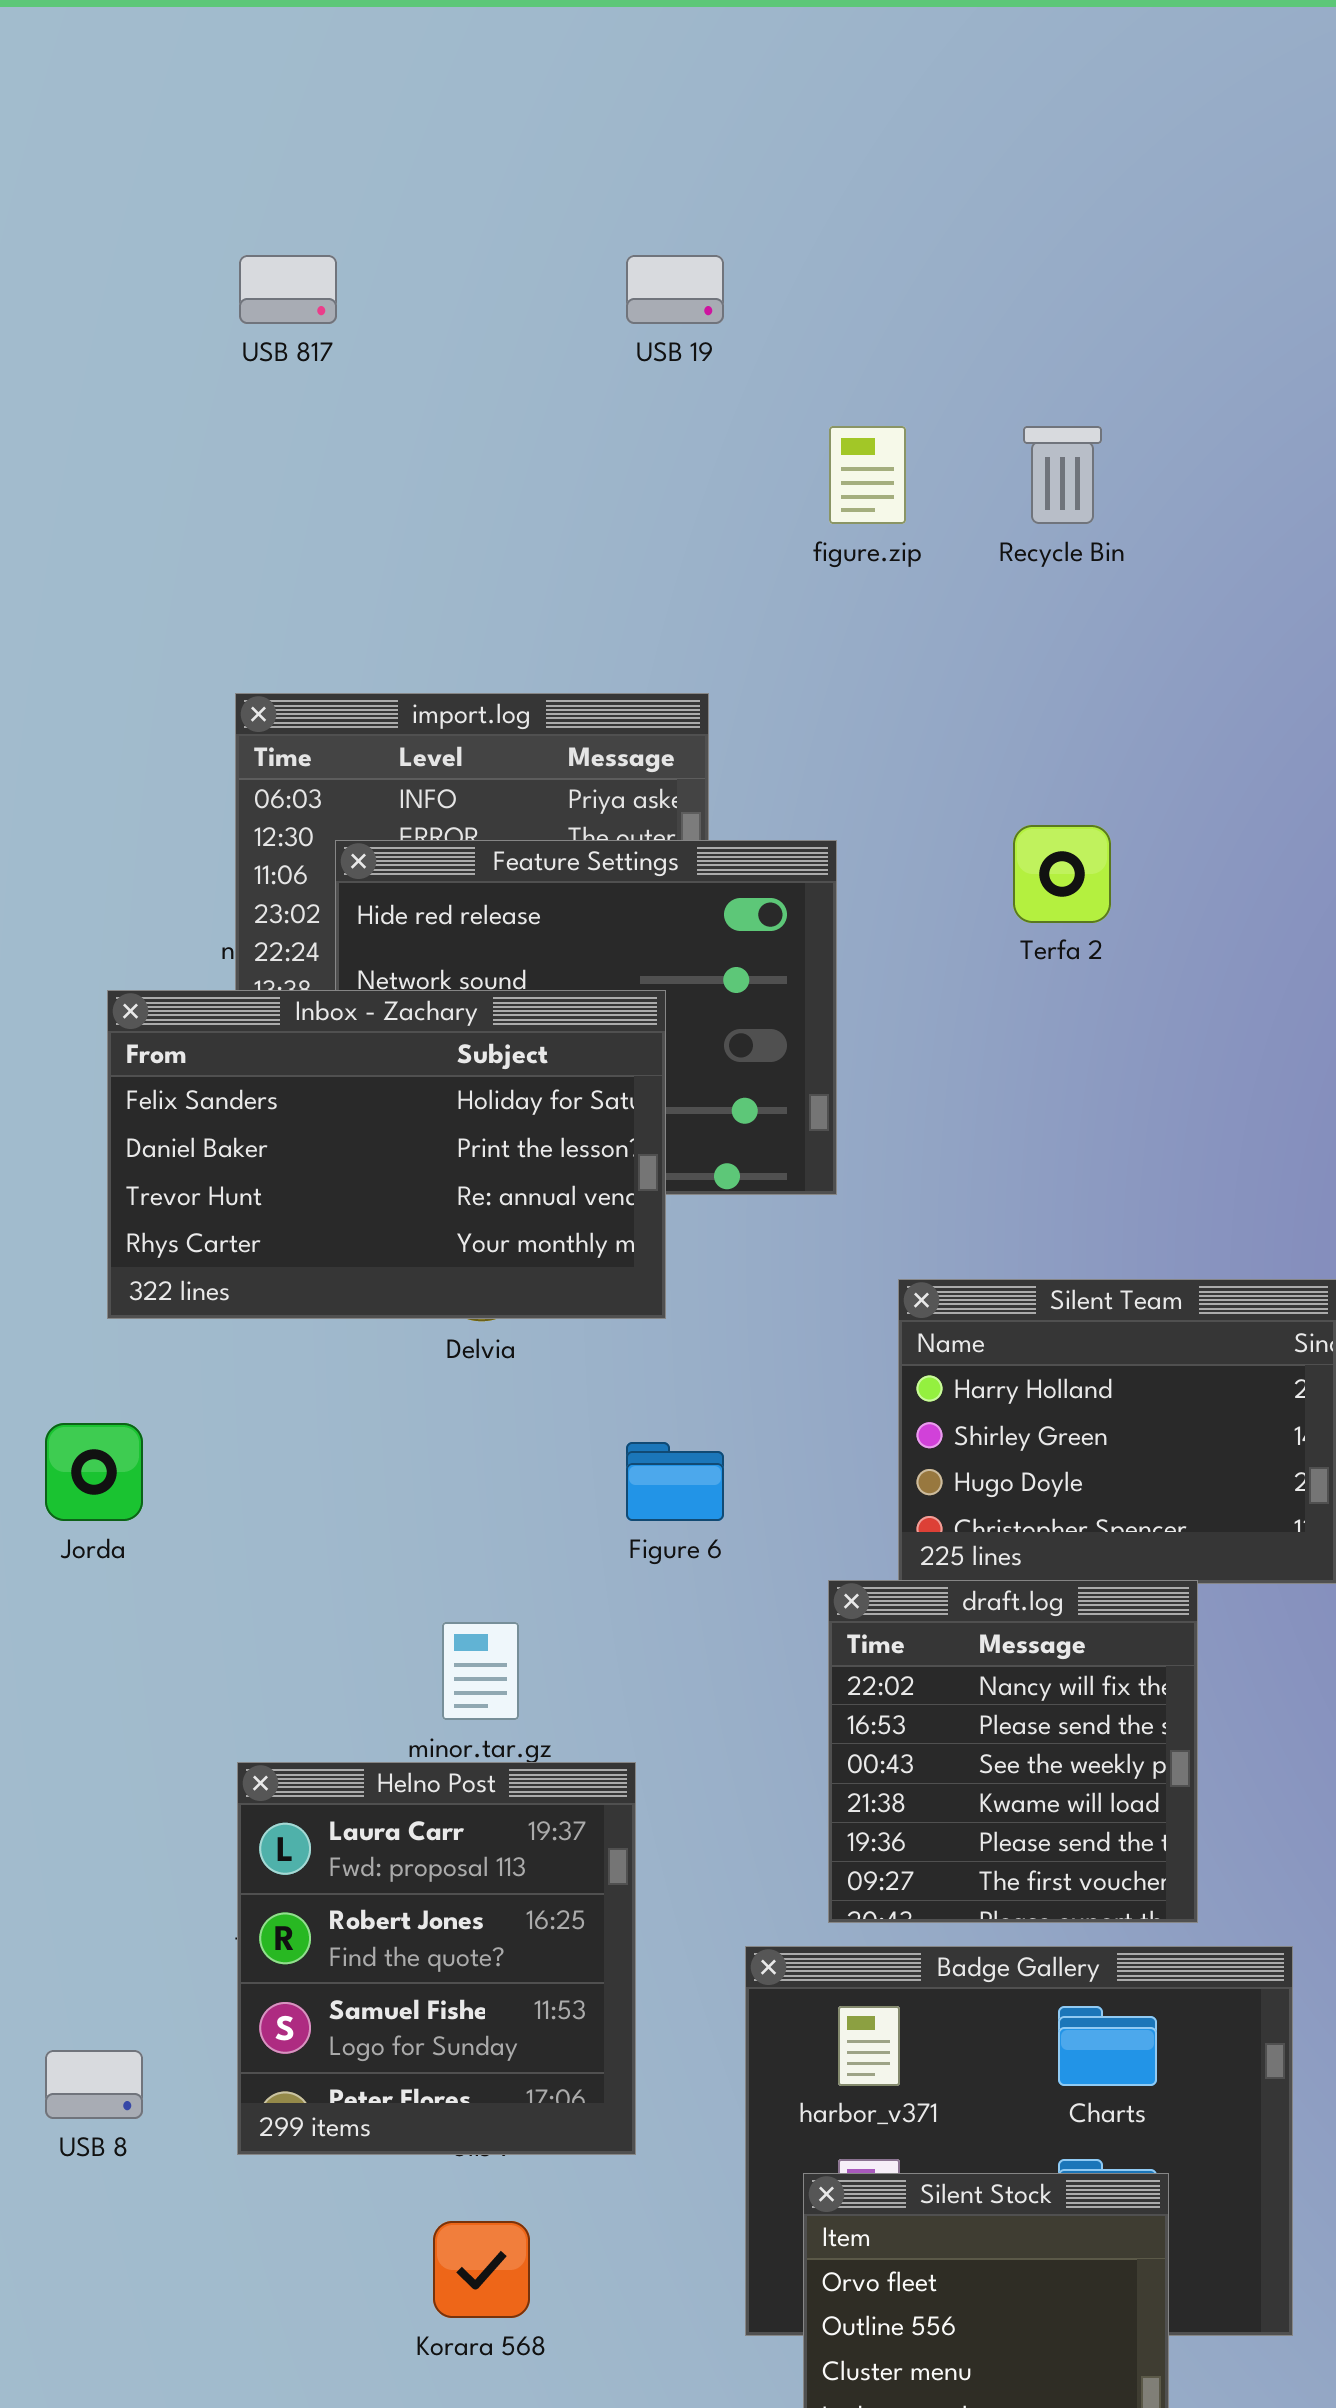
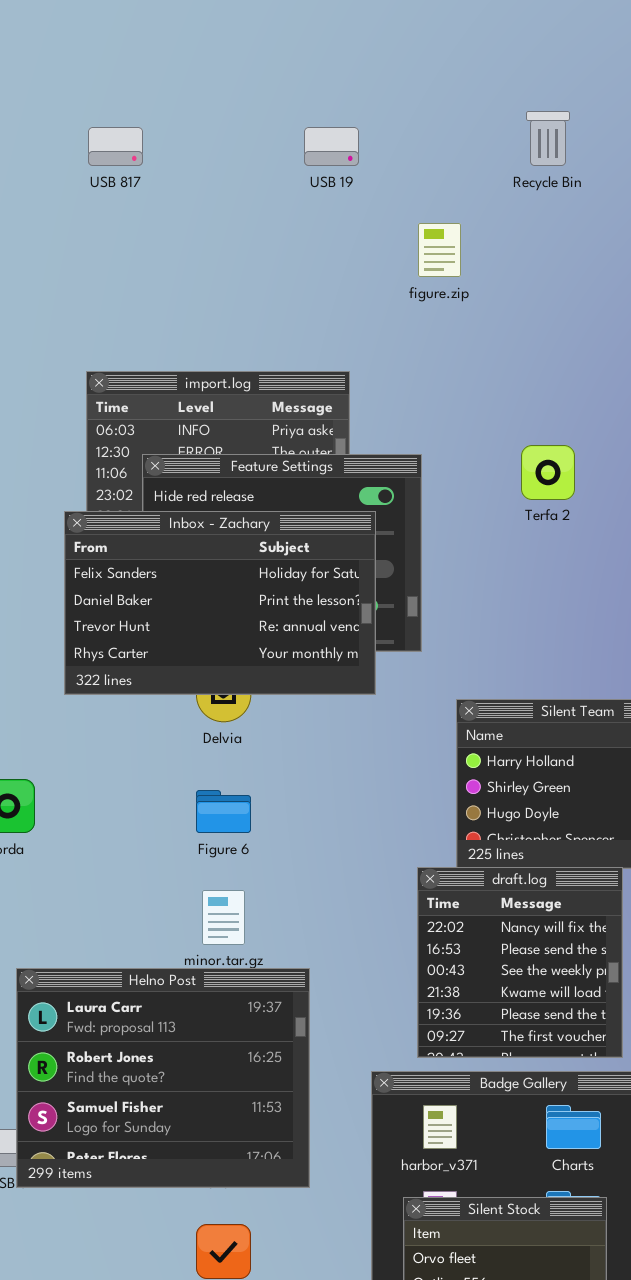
Recycle Bin: [1023,426,1102,524] -> [526,111,570,166], moved
Inbox - Zachary: [107,990,666,1319] -> [64,511,376,695], moved
Figure 6: [626,1442,724,1521] -> [196,790,251,833], moved
Helno Post: [237,1762,636,2155] -> [16,968,310,1188], resized

